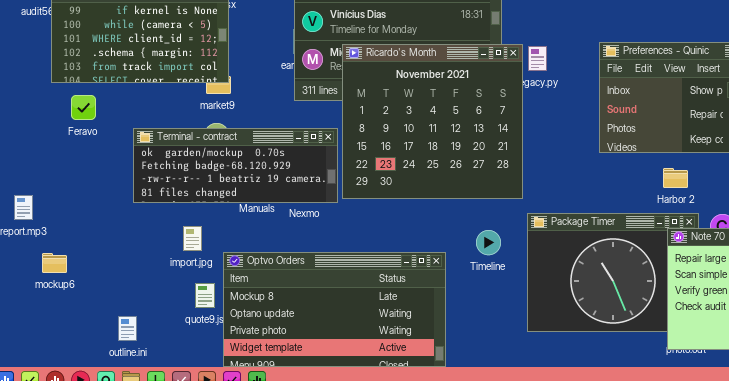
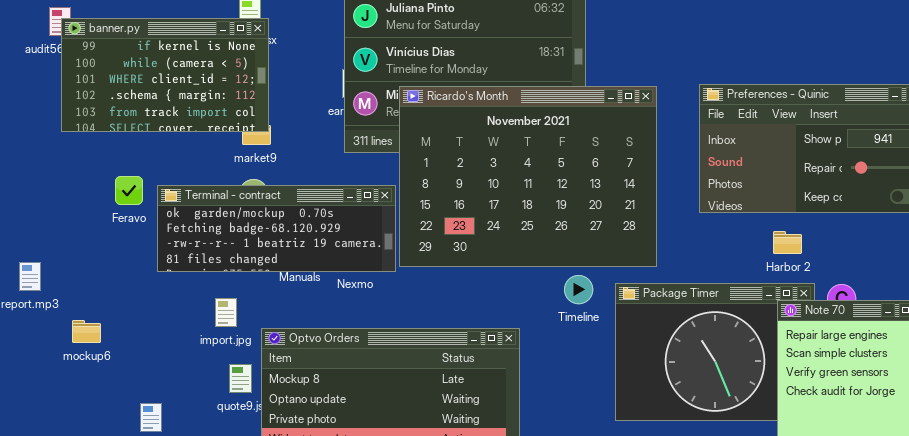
Ricardo's Month: [342,44,523,199] -> [399,86,657,267], resized
Feravo: [71,95,96,120] -> [115,176,143,205], moved
Timeline: [476,230,501,255] -> [564,275,593,304], moved
mockup6: [42,253,67,273] -> [72,320,101,343], moved

